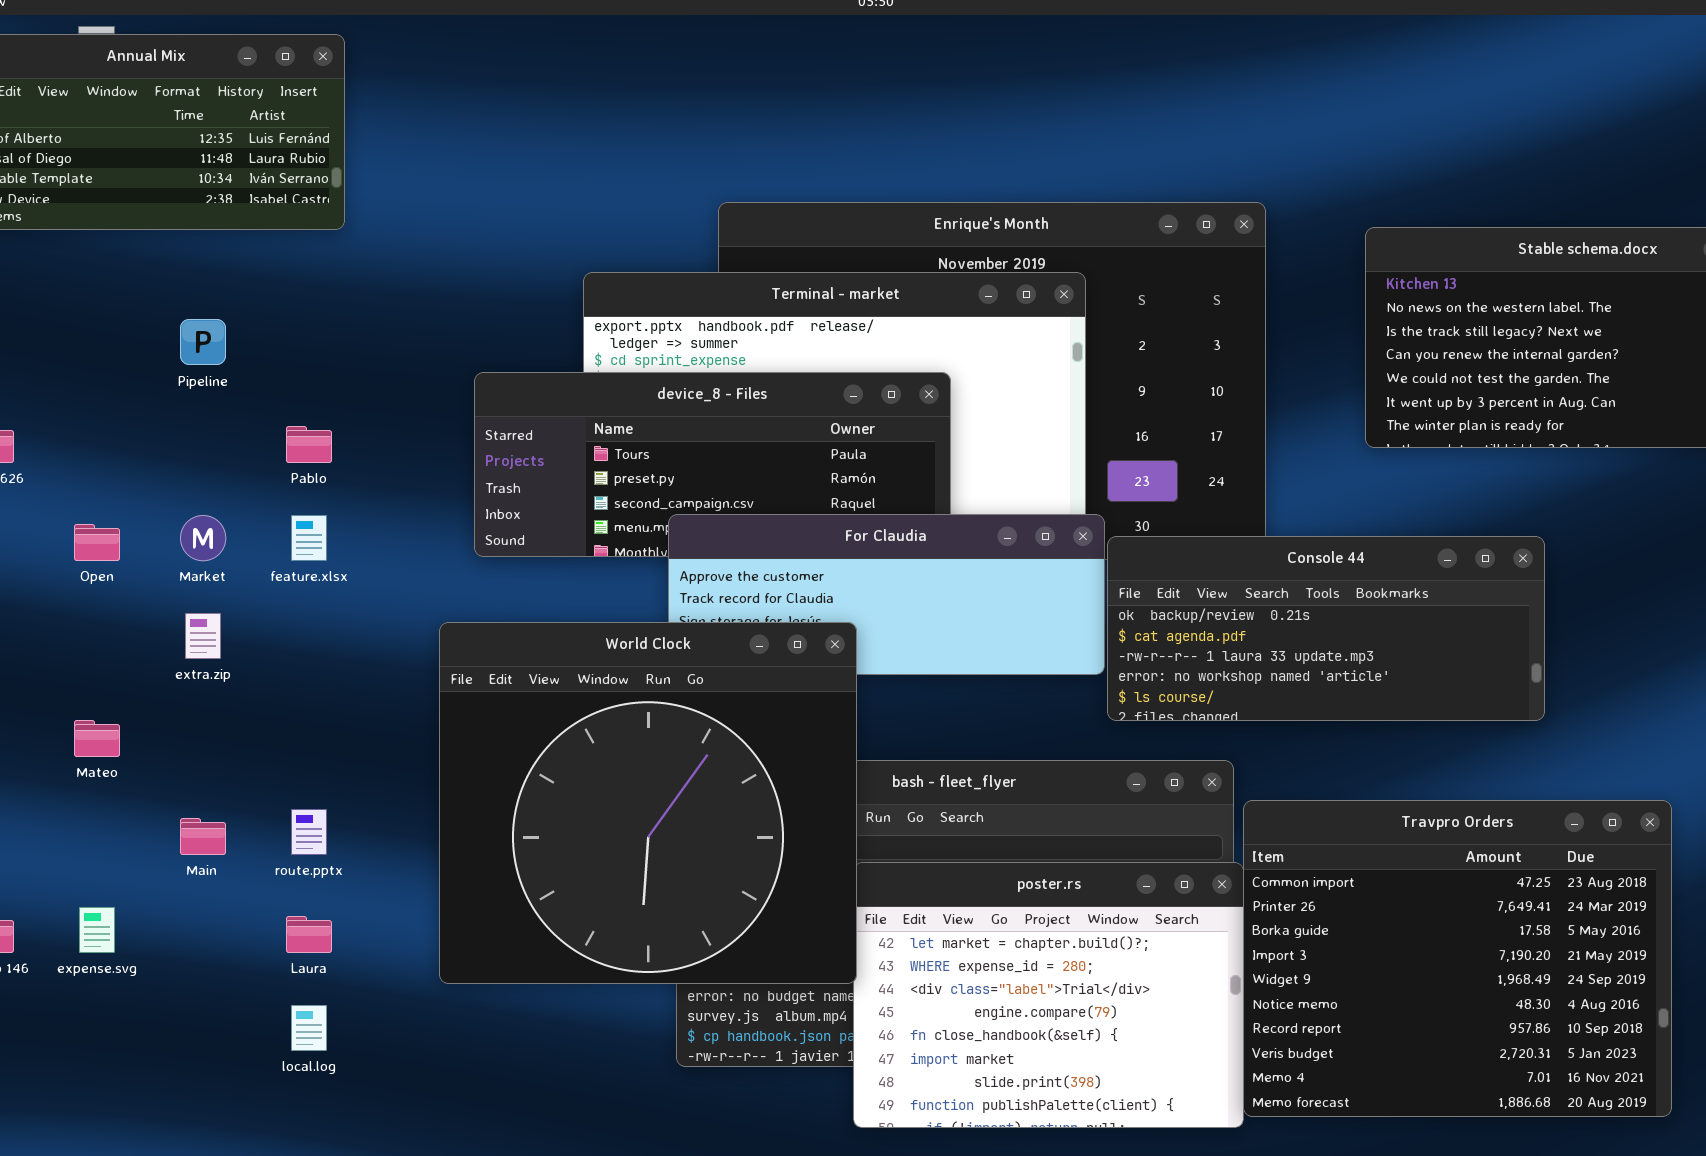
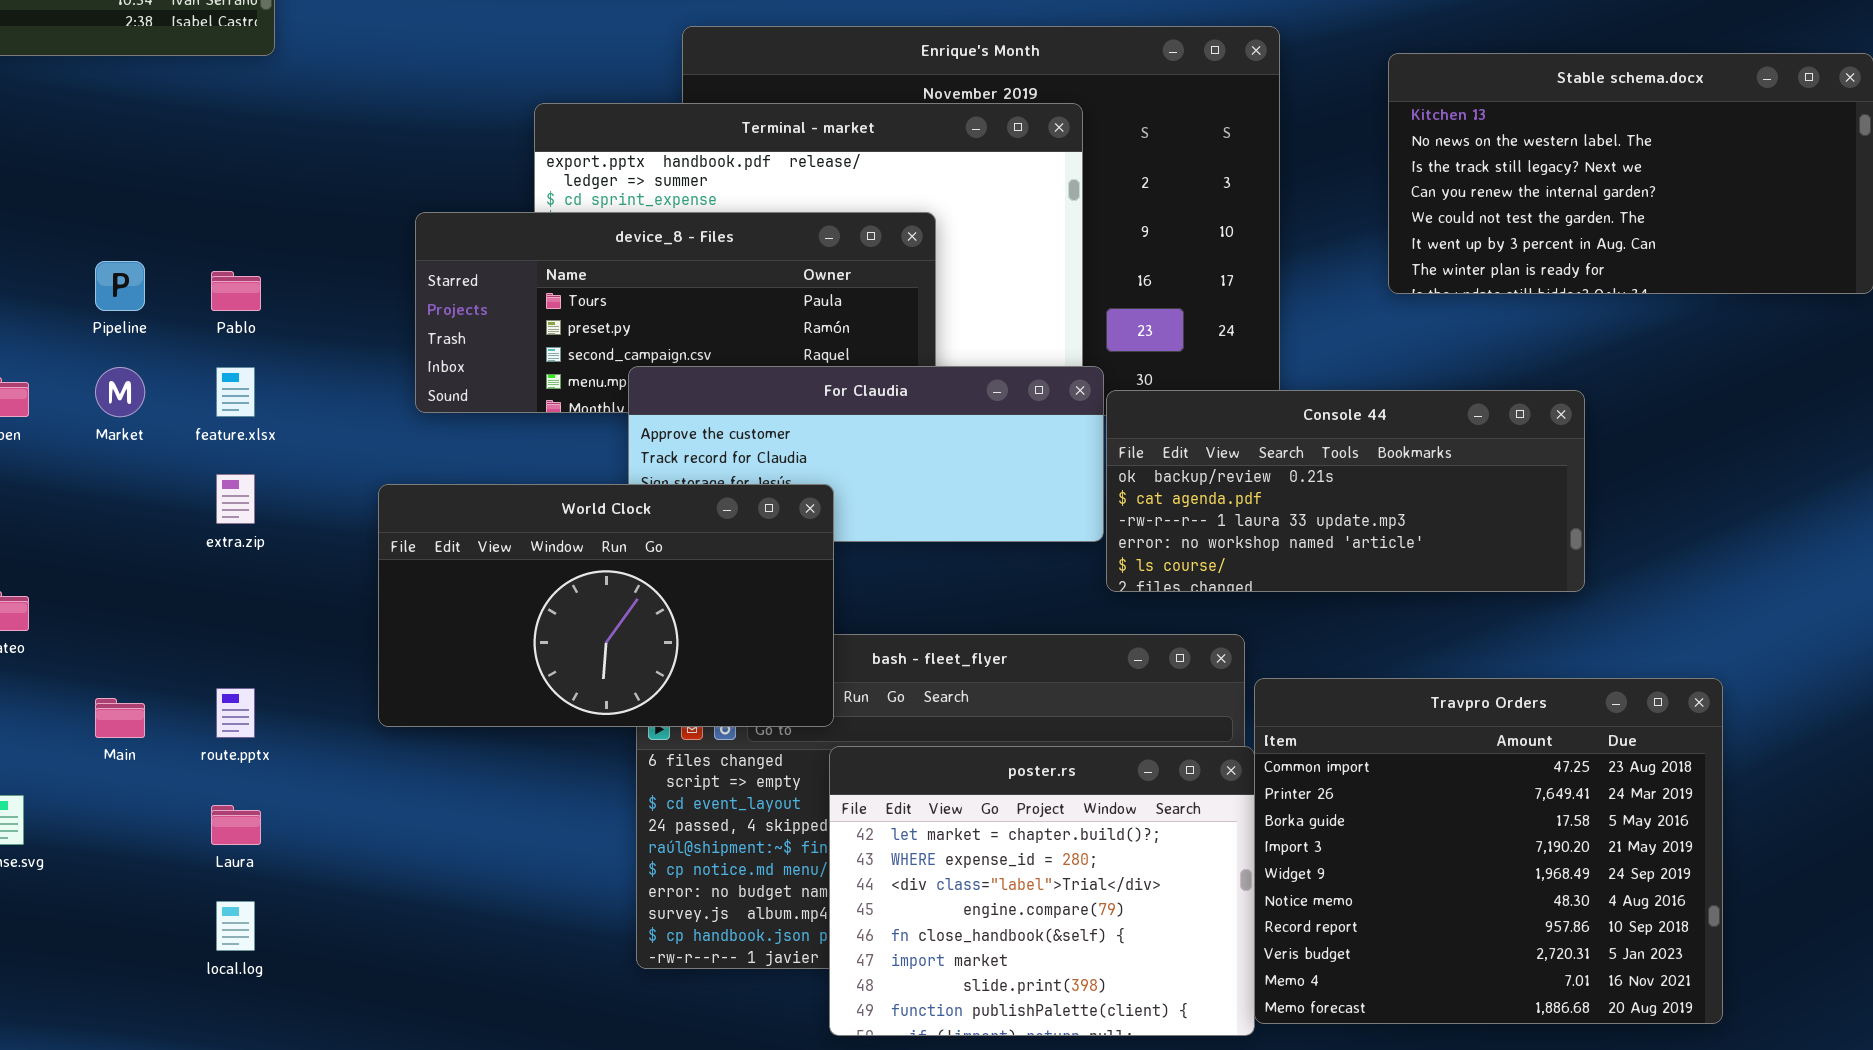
Pipeline: [180,319,226,365] -> [95,261,145,311], moved
extra.zip: [185,613,221,659] -> [216,474,255,524], moved
World Clock: [439,622,857,984] -> [378,484,834,727], resized

